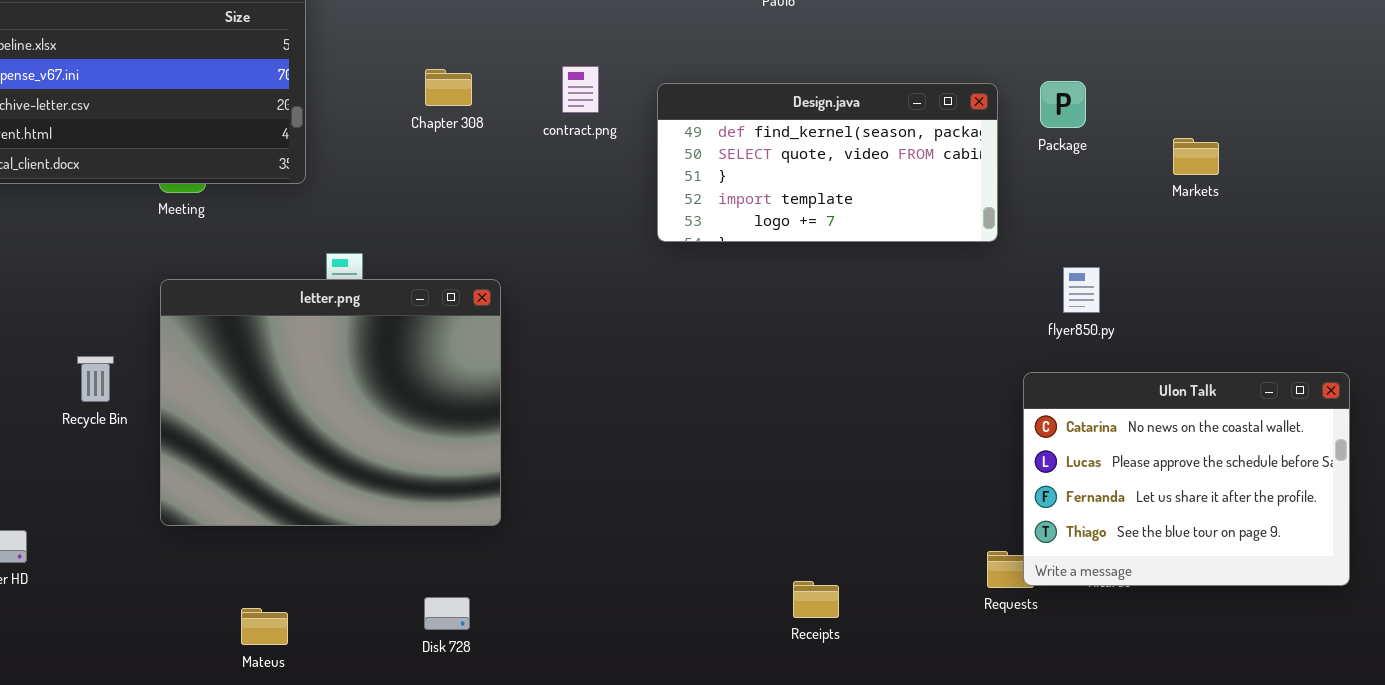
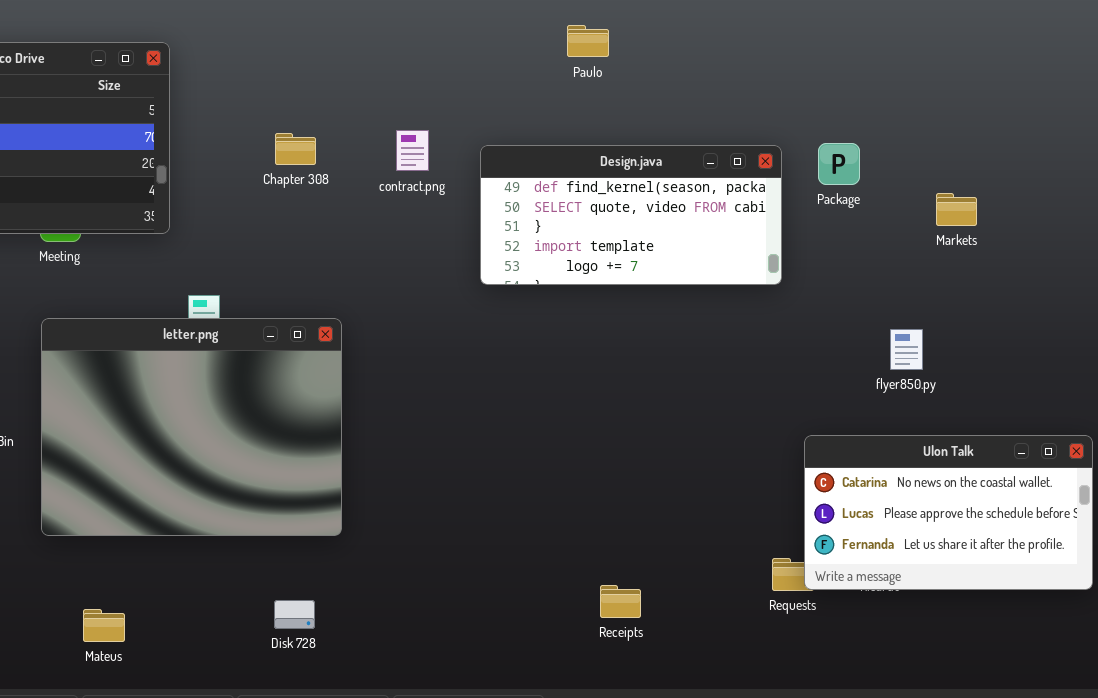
flyer850.py: [1063,267,1100,313] -> [890,329,923,370], moved
Ulon Talk: [1023,372,1350,586] -> [804,435,1093,590], resized
Mateus: [241,608,288,645] -> [83,609,125,642], moved

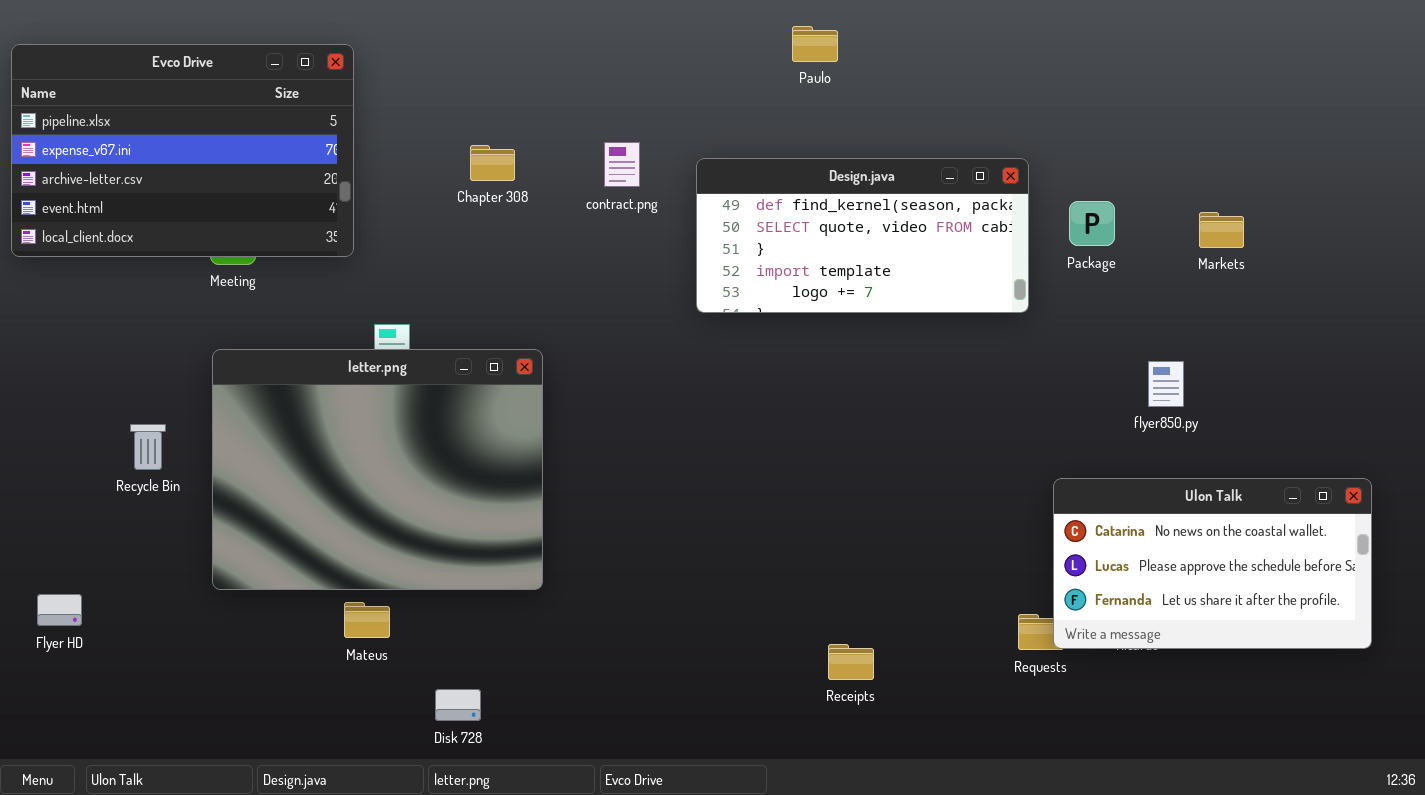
Package: [818,143,860,185] -> [1069,201,1115,246], moved
Disk 728: [274,600,315,629] -> [435,689,481,721], moved
Mateus: [83,609,125,642] -> [344,602,390,638], moved

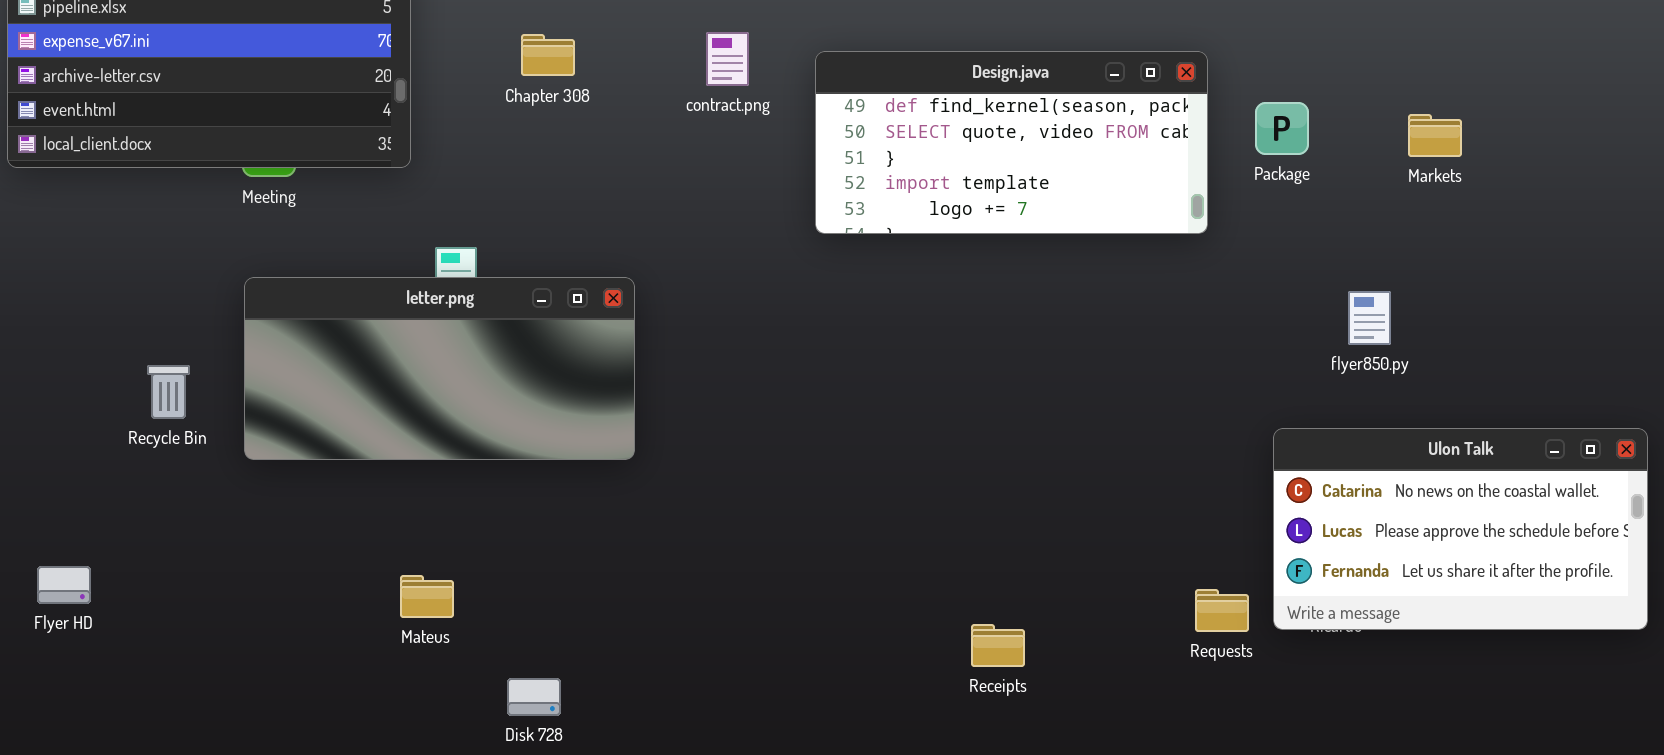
Chapter 308: [470,145,515,181] -> [521,34,575,76], moved
letter.png: [212,349,543,590] -> [244,277,635,460], resized
Ulon Talk: [1053,478,1372,649] -> [1273,428,1648,630], moved

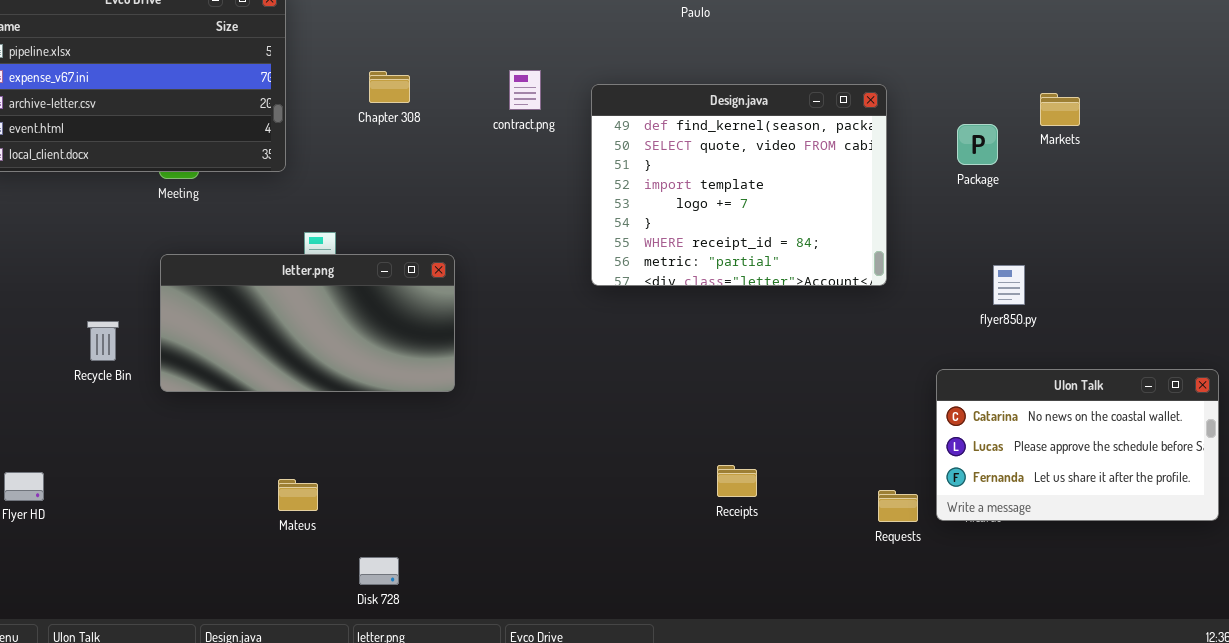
Design.java: [815,51,1208,234] -> [591,84,887,286], resized
Package: [1255,102,1309,155] -> [957,124,998,165], moved
Markets: [1408,114,1462,157] -> [1040,93,1080,126], moved
Receipts: [971,624,1025,667] -> [717,465,757,497], moved

